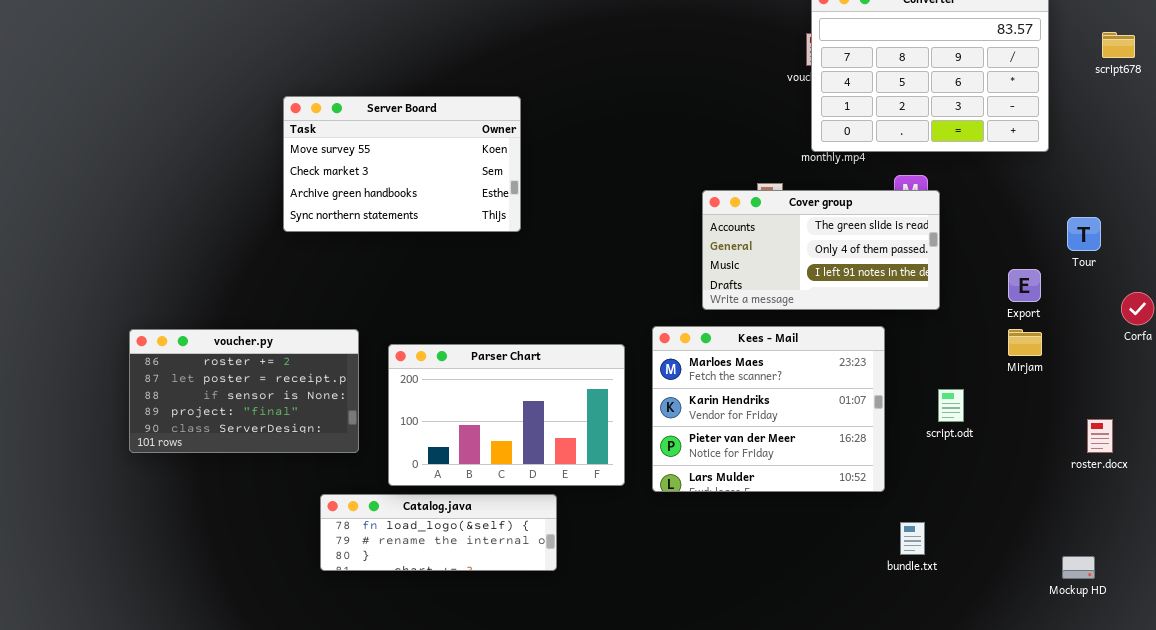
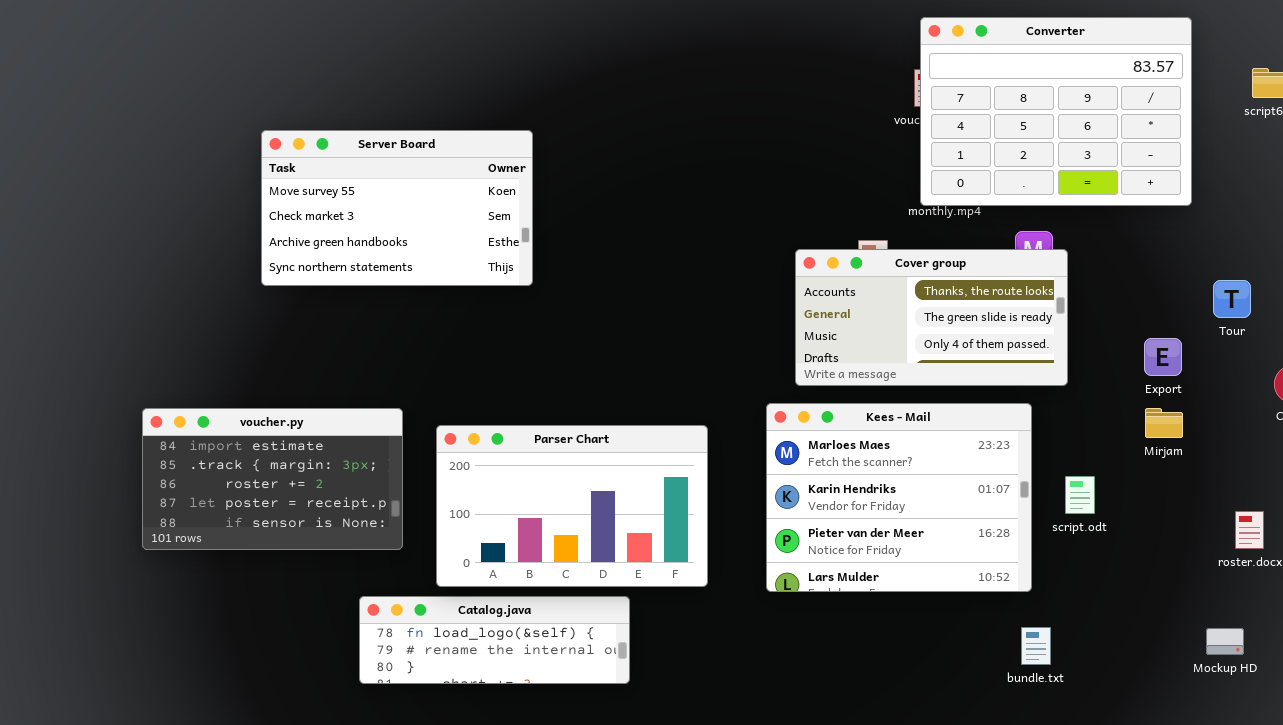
Server Board: [283,96,521,232] -> [261,130,533,286], moved
Cover group: [702,190,940,310] -> [795,249,1068,386], scrolled up 1 row
Kees - Mail: [652,326,885,492] -> [766,403,1032,592], moved
voucher.py: [129,329,359,453] -> [142,408,403,550], scrolled up 2 rows
Mockup HD: [1062,556,1095,579] -> [1206,628,1244,655], moved

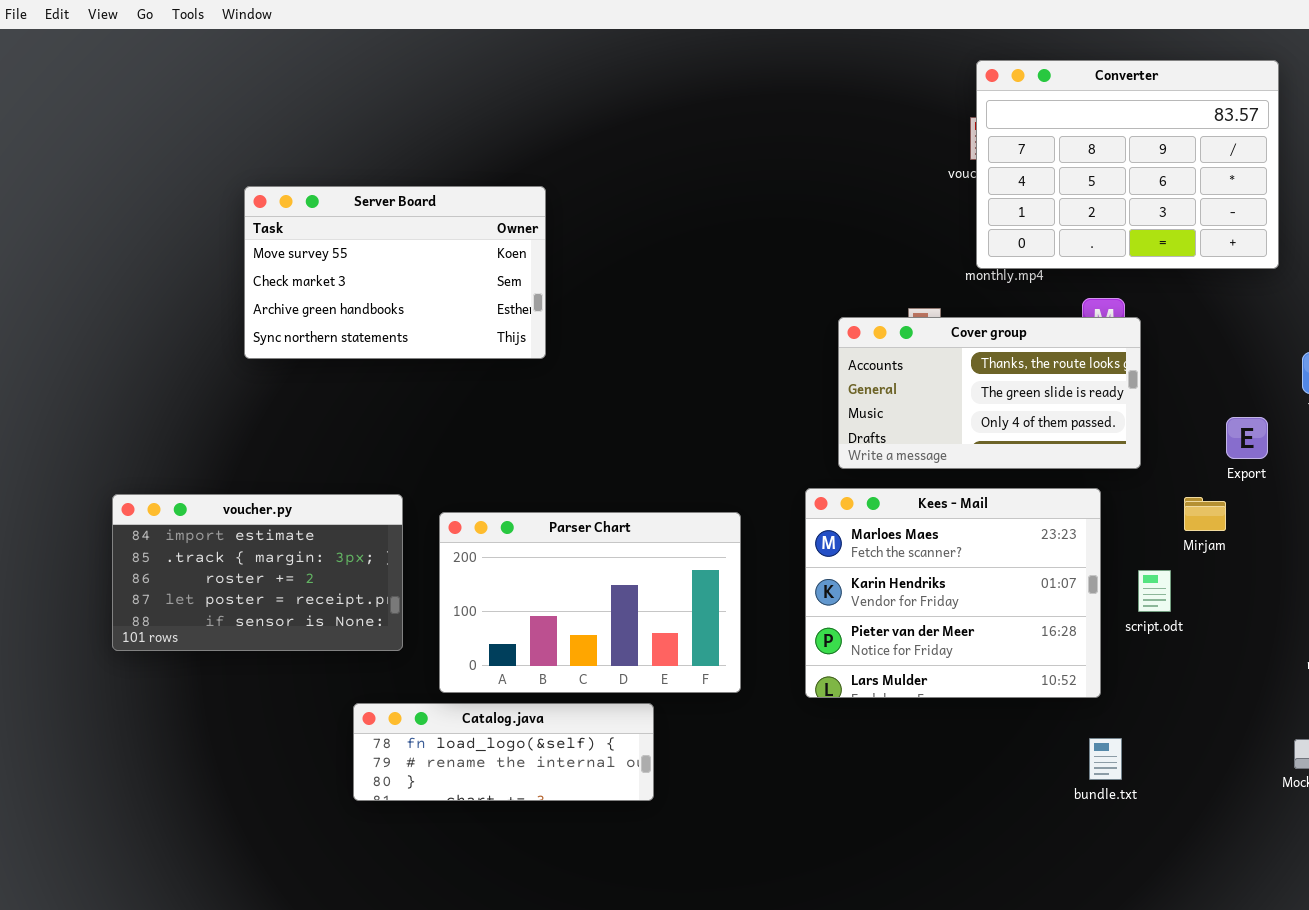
Mirjam: [1145,408,1183,438] -> [1184,497,1226,531], moved

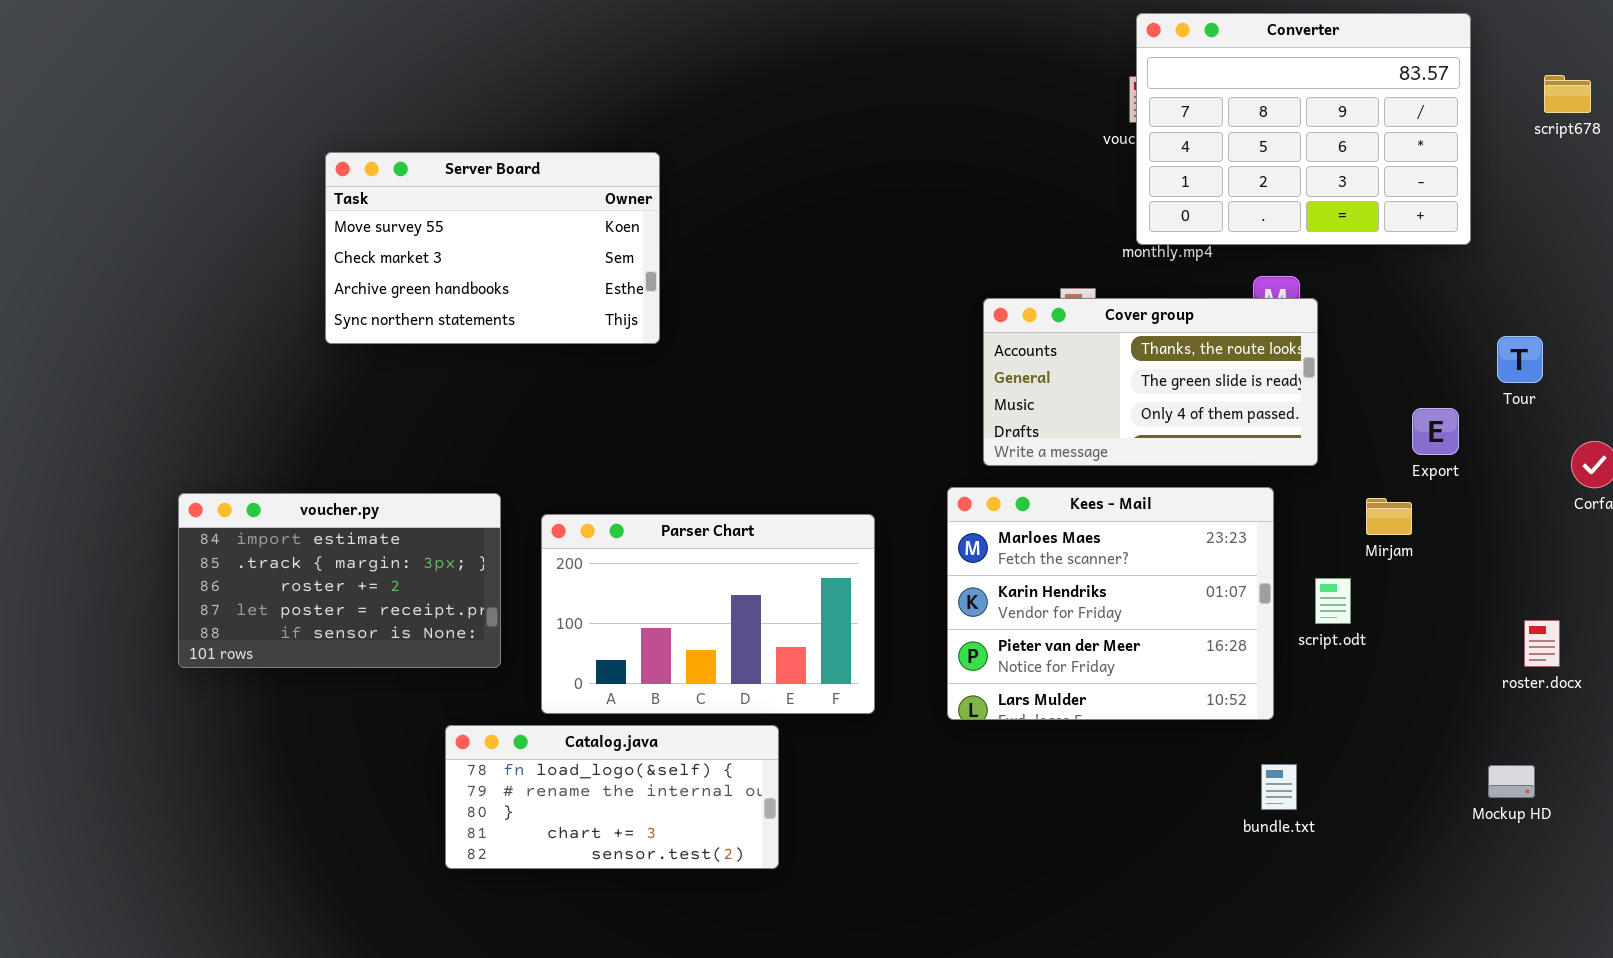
Catalog.java: [353,703,654,801] -> [445,725,779,869], resized

